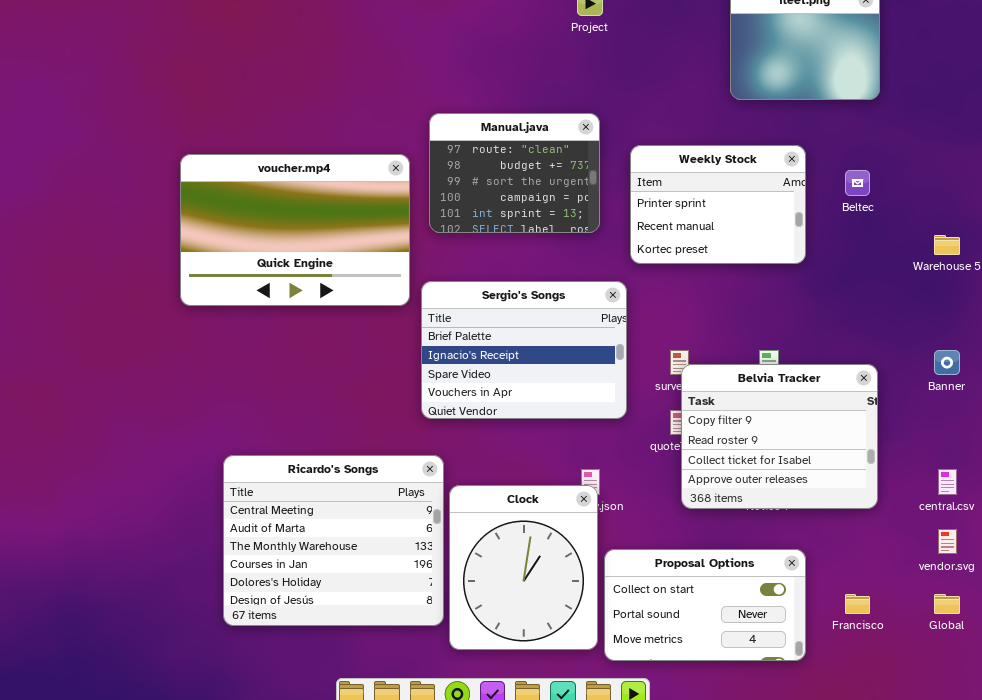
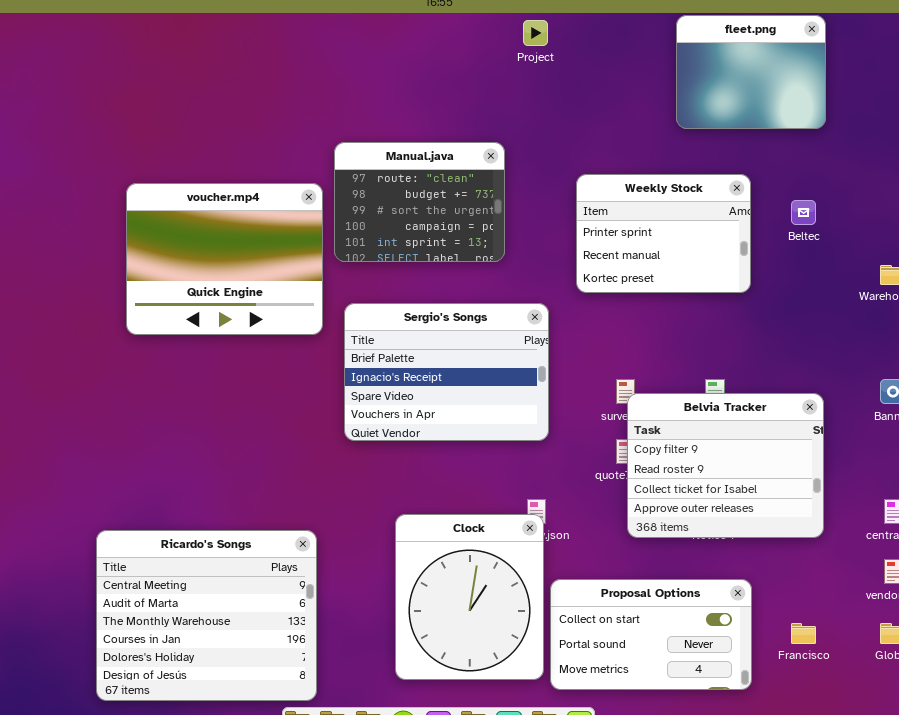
Manual.java: [429,113,600,233] -> [334,142,505,262], moved
voucher.mp4: [180,154,410,306] -> [126,183,323,335], resized
Sergio's Songs: [421,281,627,419] -> [344,303,549,441], moved
Ricardo's Songs: [223,455,444,626] -> [96,530,317,701], moved

